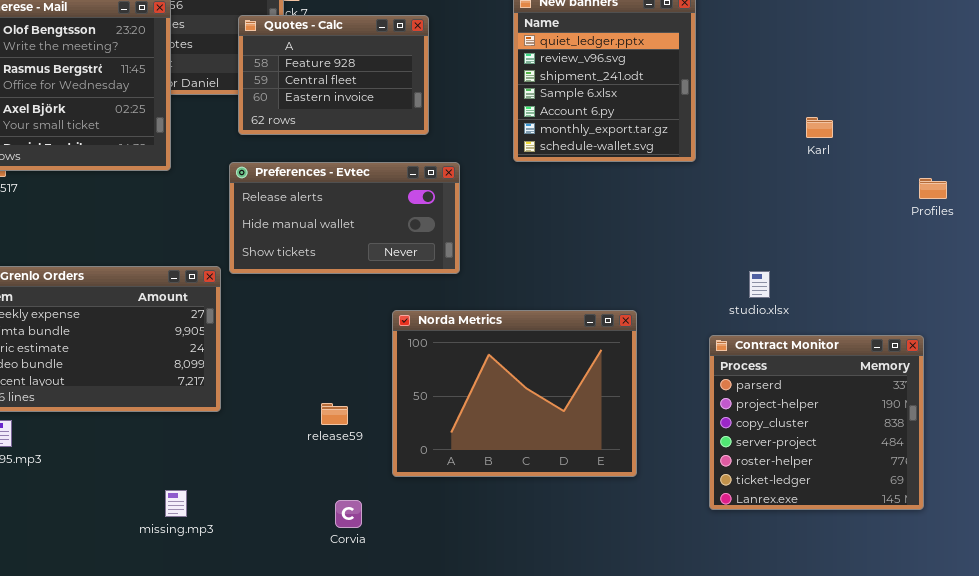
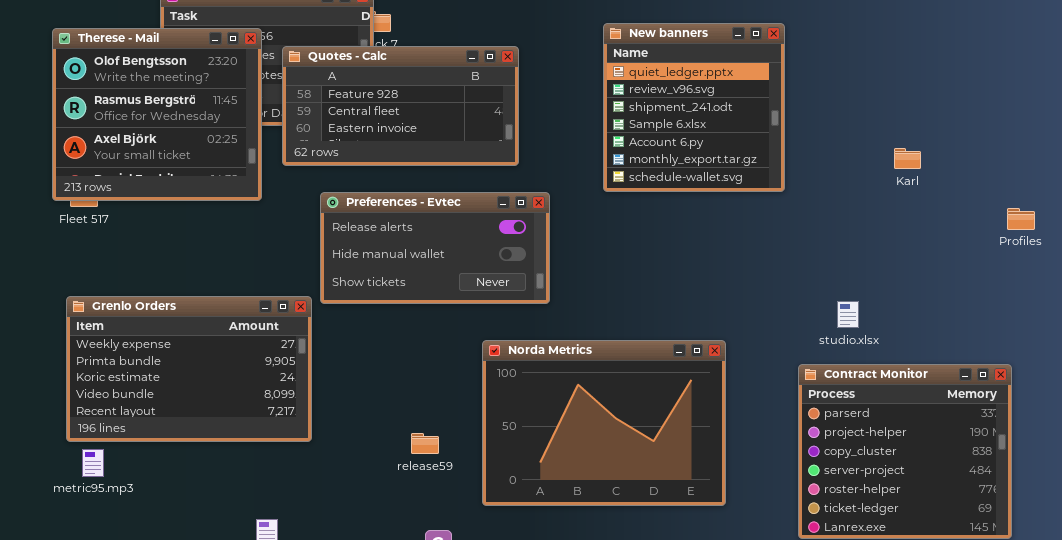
Quotes - Calc: [238,15,429,135] -> [282,46,519,166], resized

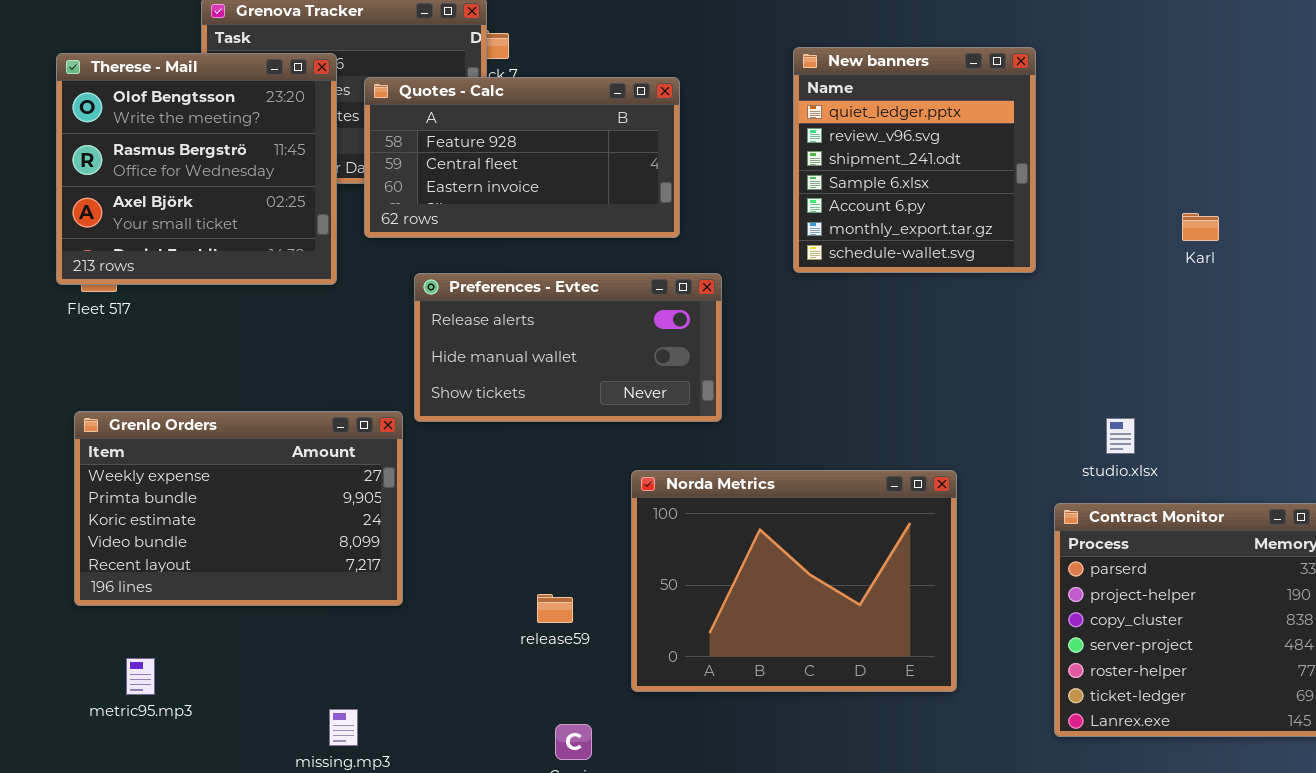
metric95.mp3: [82,449,104,477] -> [126,658,155,695], moved

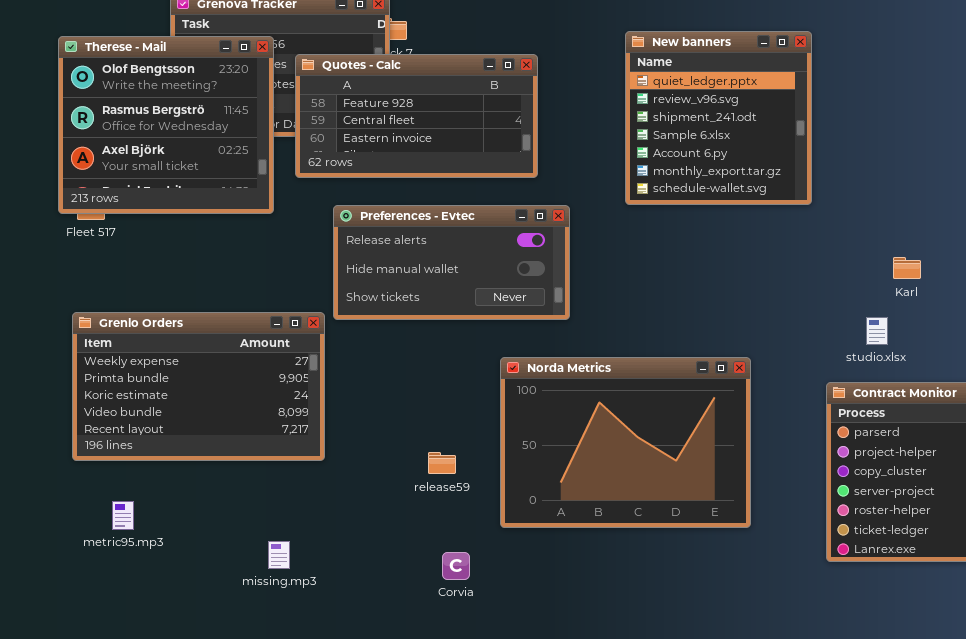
Karl: [1182,213,1219,241] -> [893,257,921,279], moved

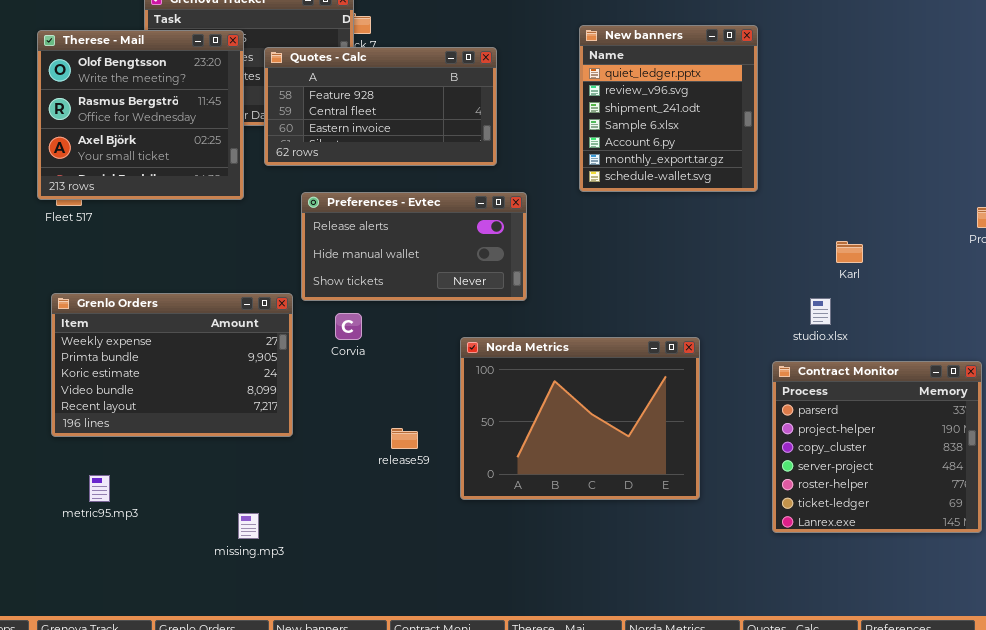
Corvia: [442,552,470,580] -> [335,313,362,340], moved

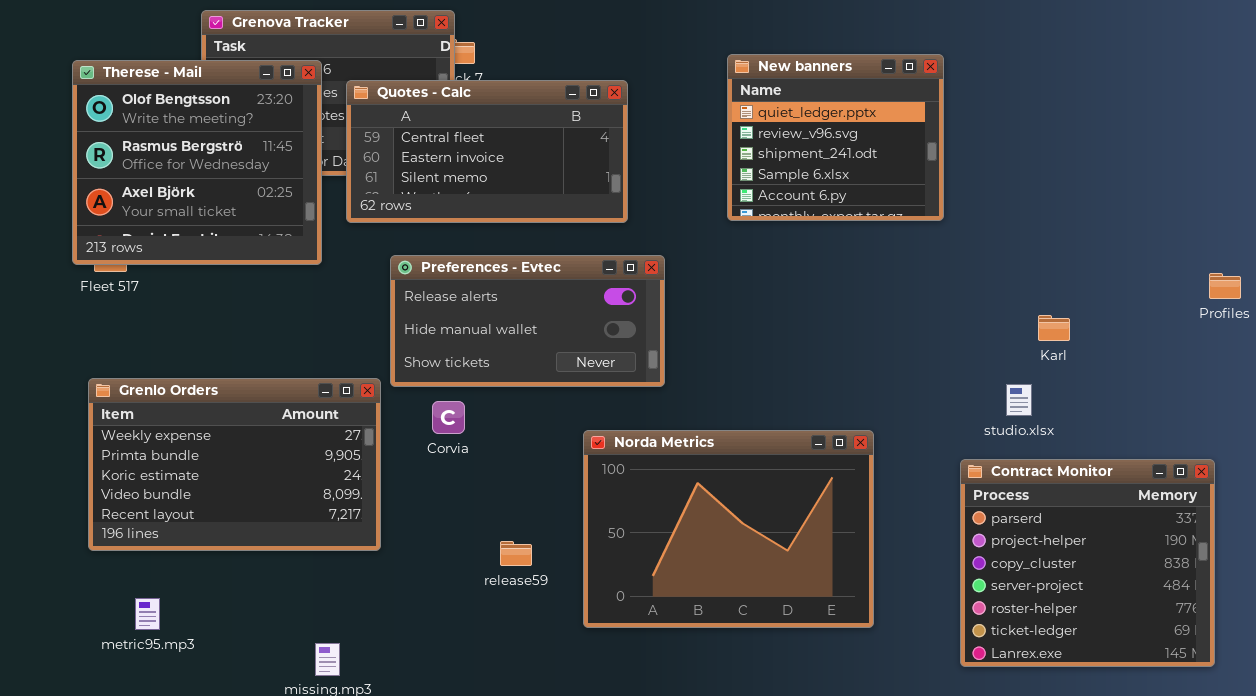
New banners: [579,25,758,192] -> [727,54,944,221], resized
Quotes - Calc: [264,47,497,166] -> [346,80,628,223], scrolled down 1 row

